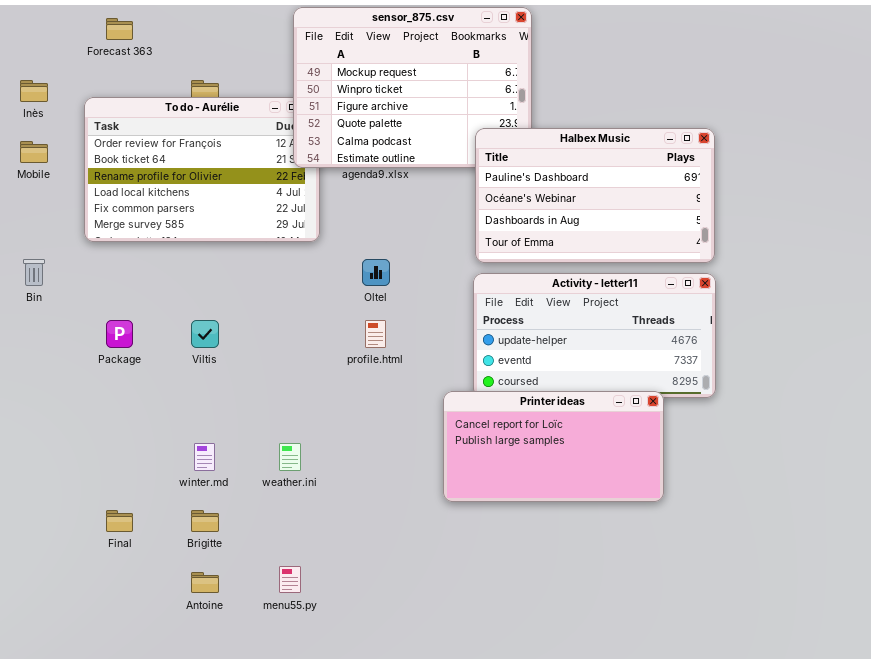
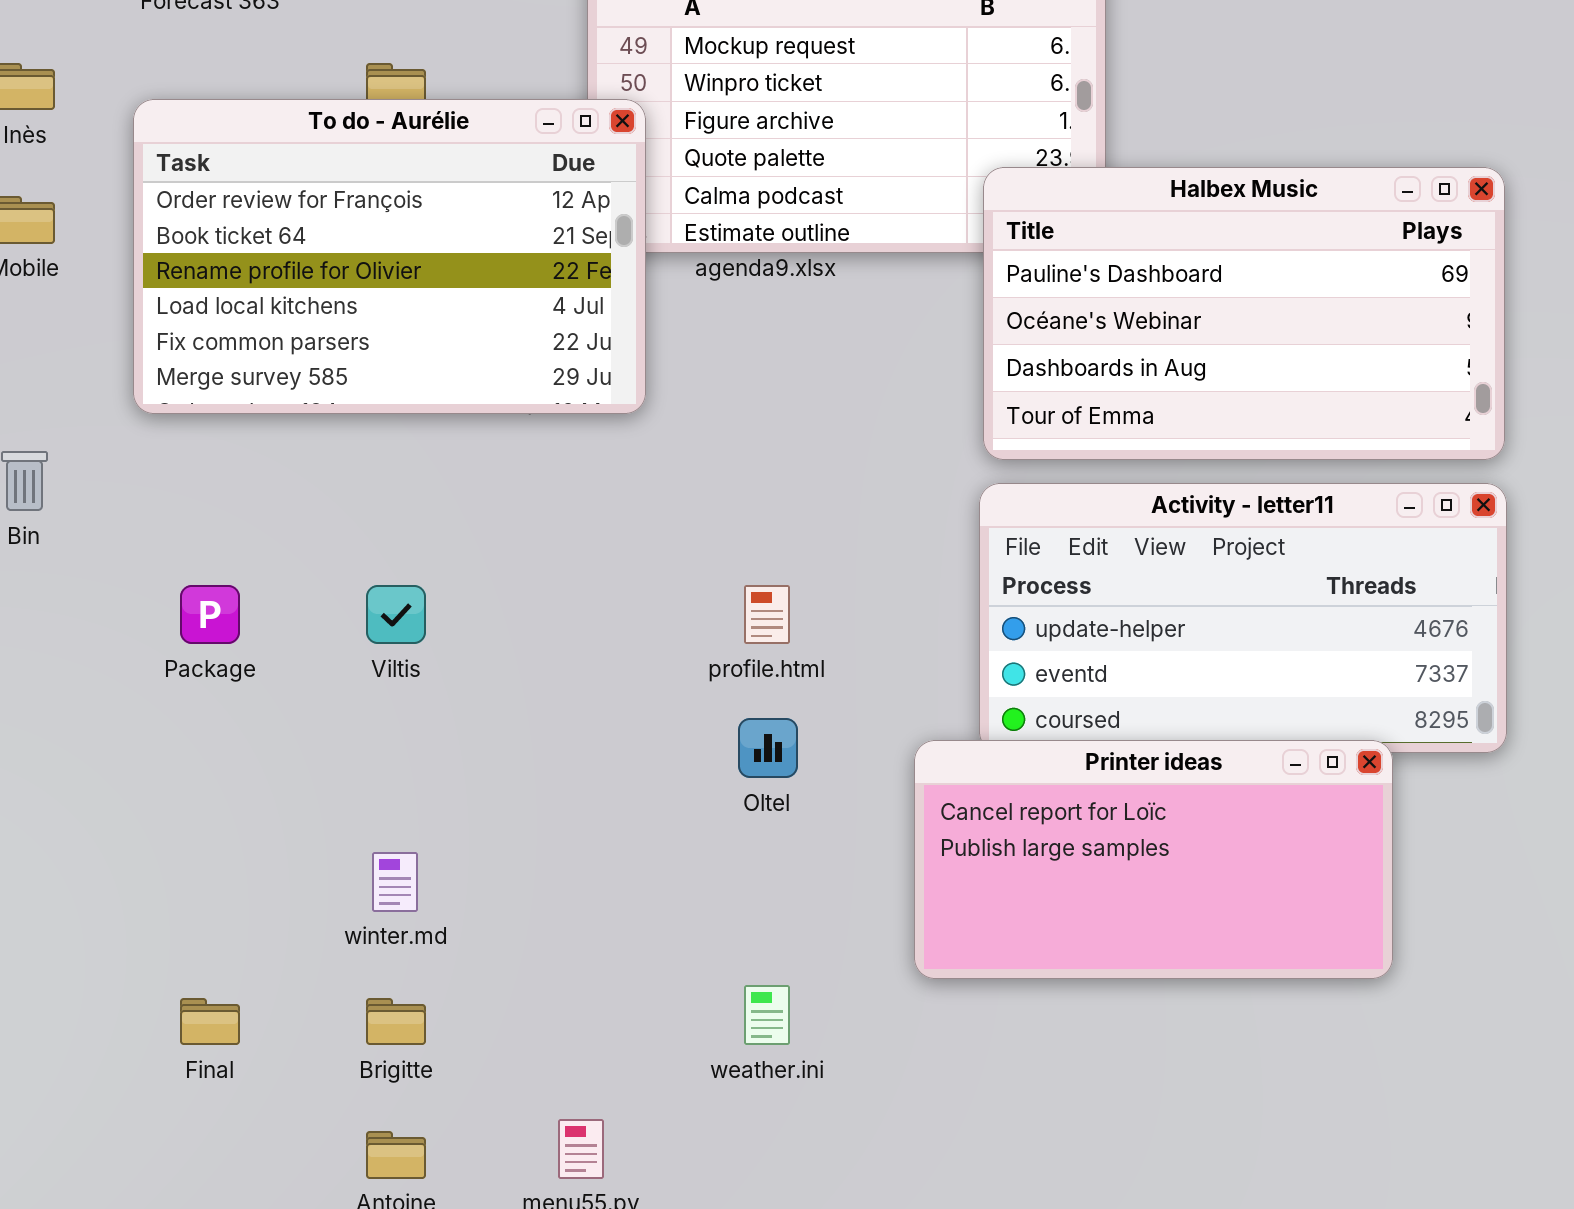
To do - Aurélie: [84,97,320,242] -> [133,99,646,414], raised
Oltel: [362,259,390,286] -> [738,718,798,778], moved
weather.ini: [279,443,301,471] -> [744,985,790,1045], moved

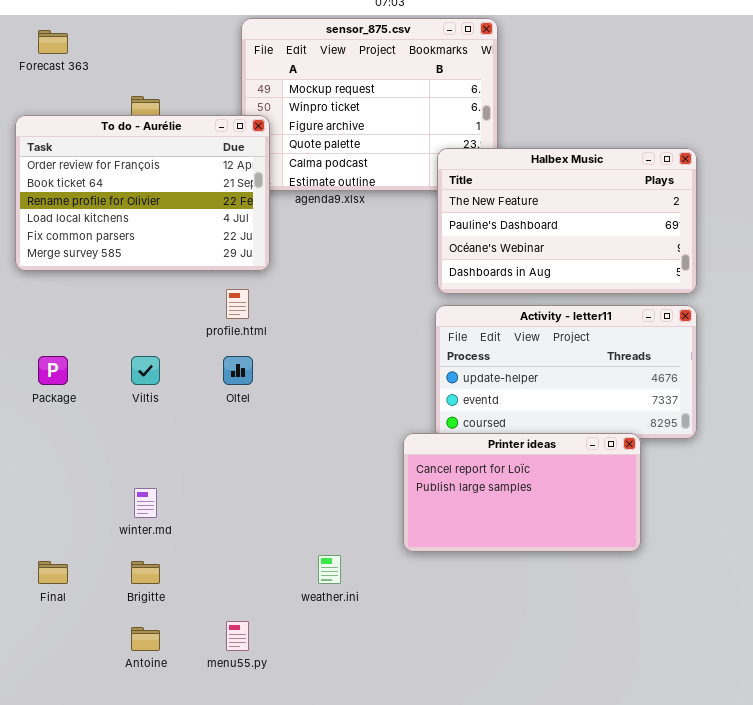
Halbex Music: [983,167,1505,460] -> [437,148,697,294], scrolled up 1 row
profile.html: [744,585,790,644] -> [226,289,249,319], moved
Oltel: [738,718,798,778] -> [223,356,253,385], moved

